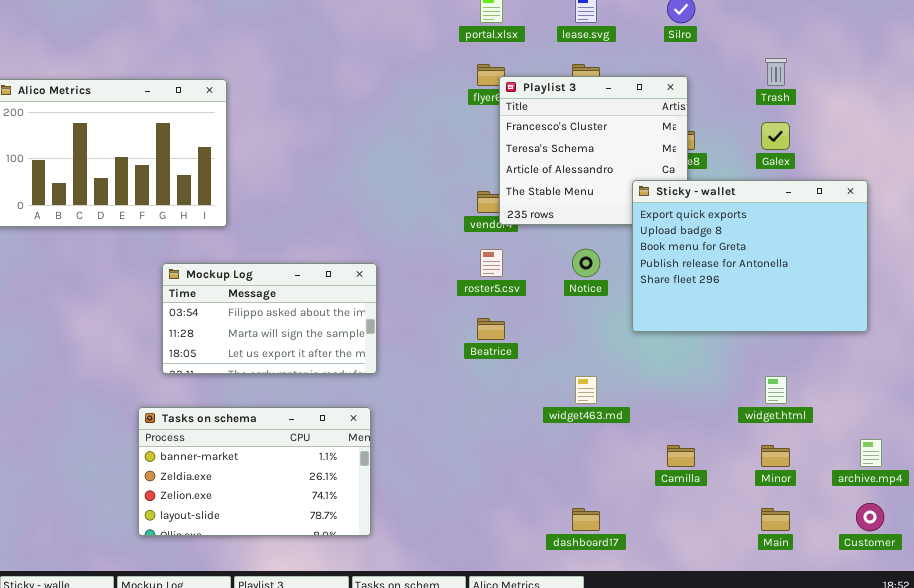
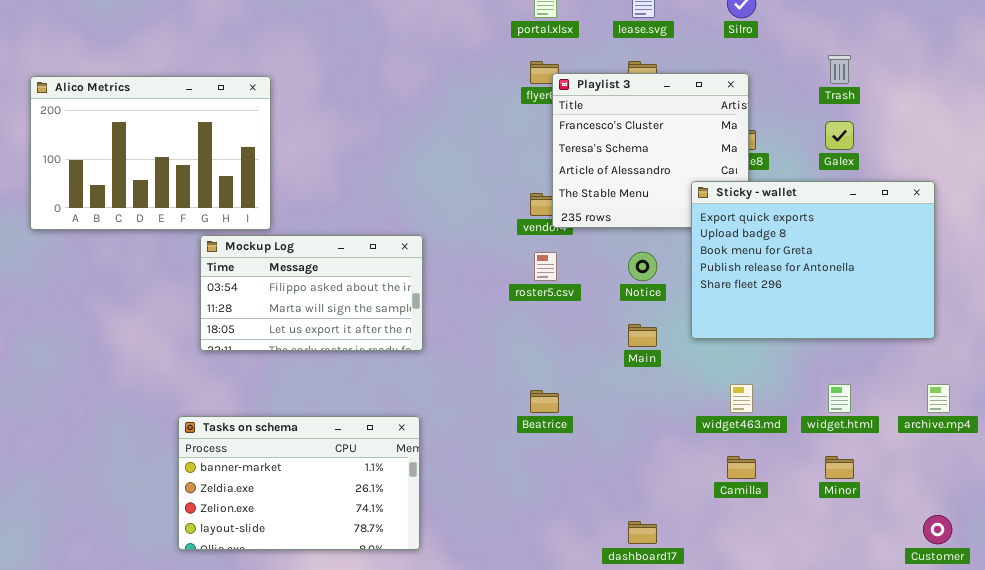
Mockup Log: [162,263,377,374] -> [200,235,423,351], moved
Beatrice: [477,318,505,340] -> [530,390,559,413], moved
widget463.md: [575,376,597,404] -> [730,384,753,413], moved
archive.mp4: [860,439,882,467] -> [927,384,950,413], moved
Main: [761,508,790,531] -> [628,324,657,347], moved

